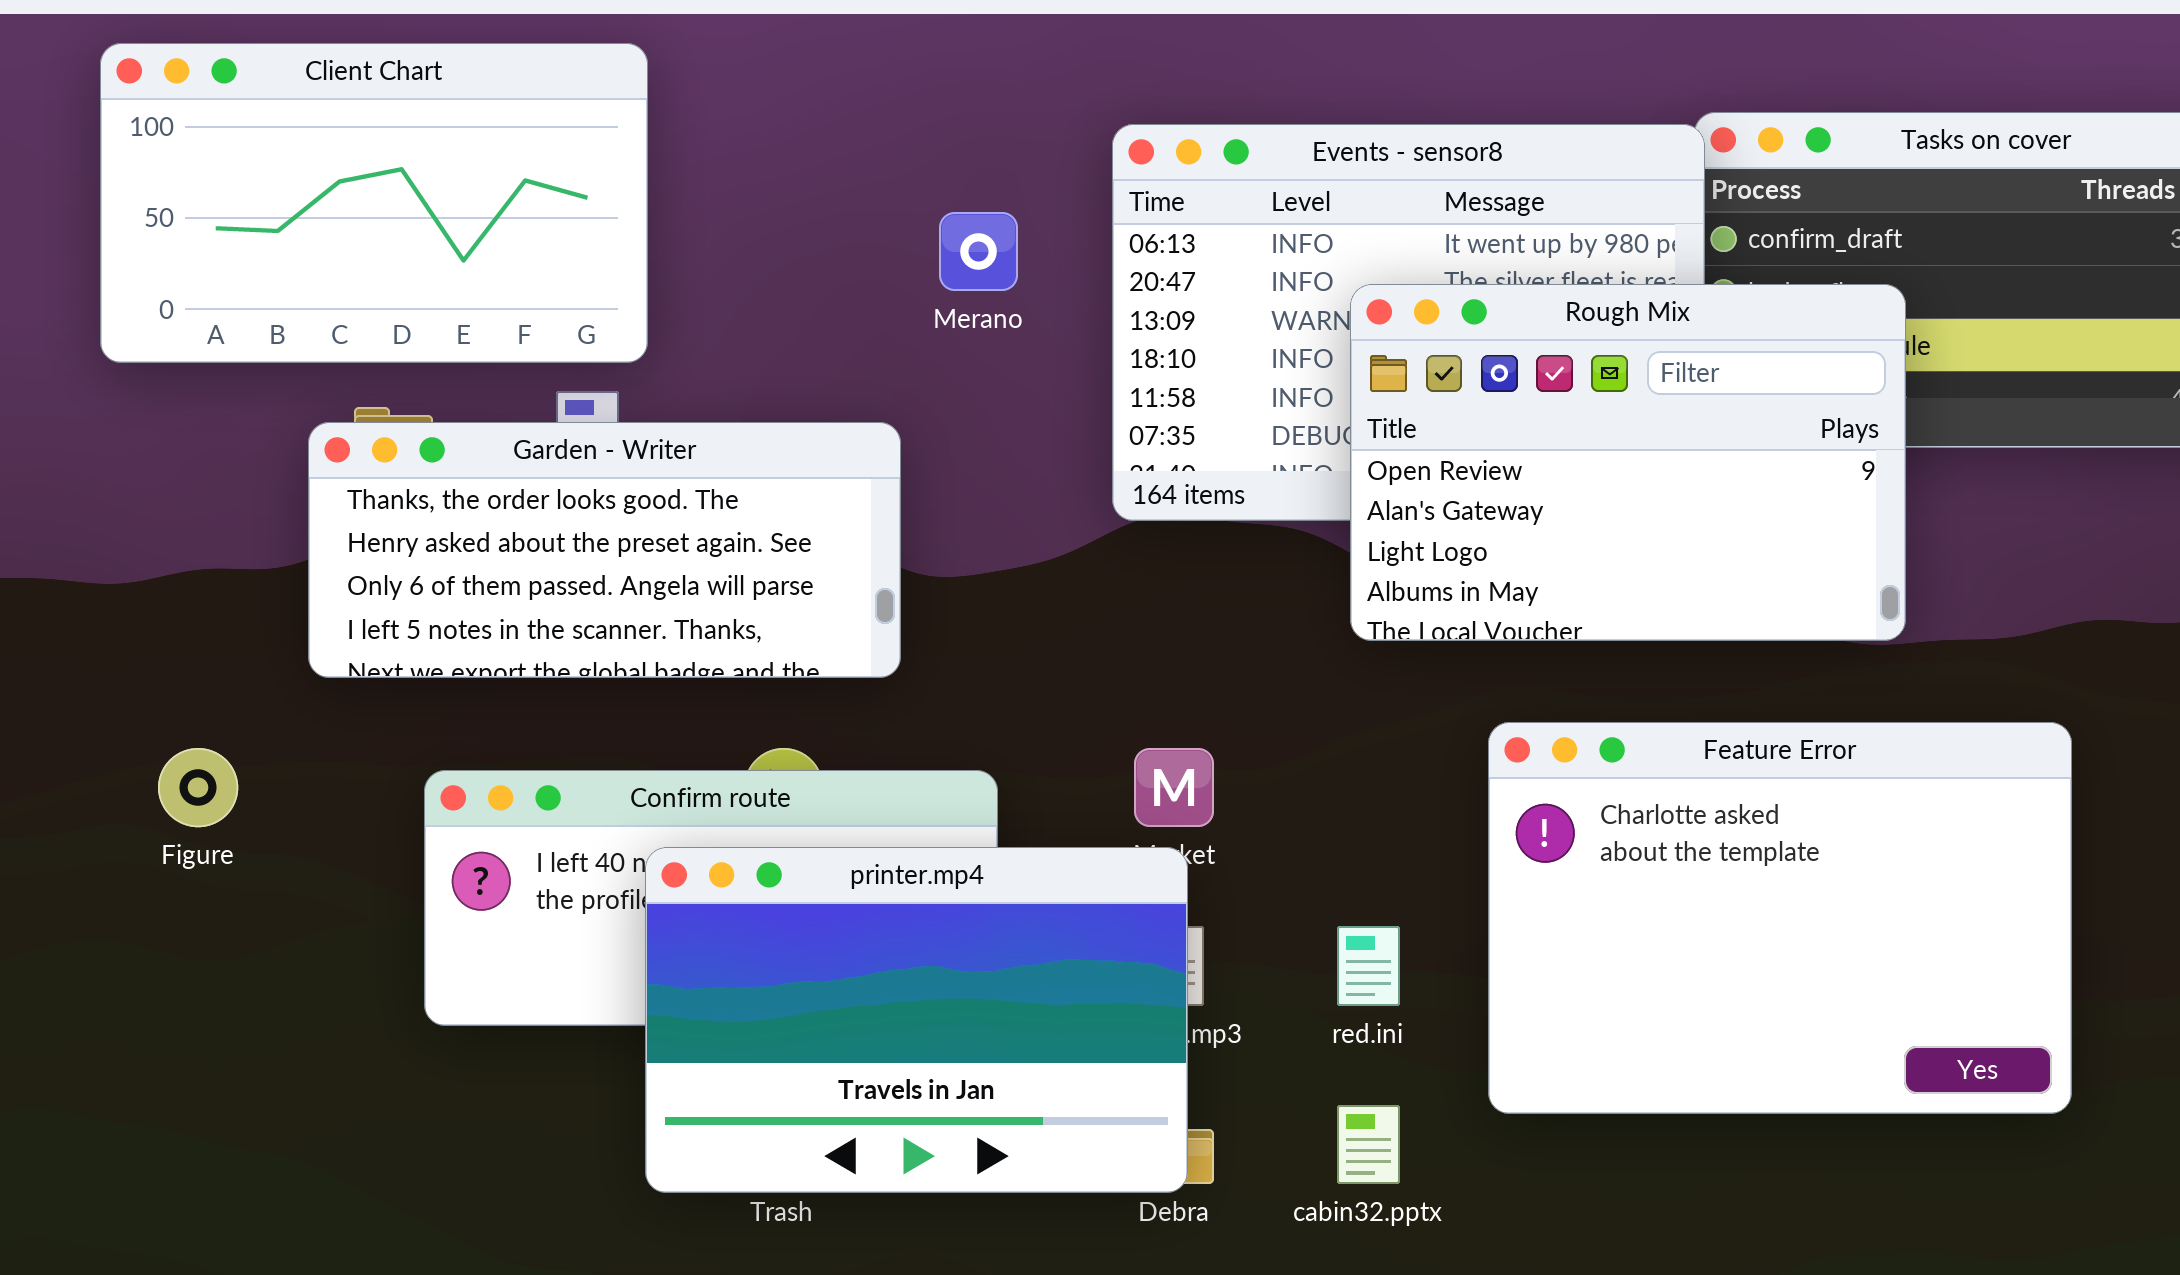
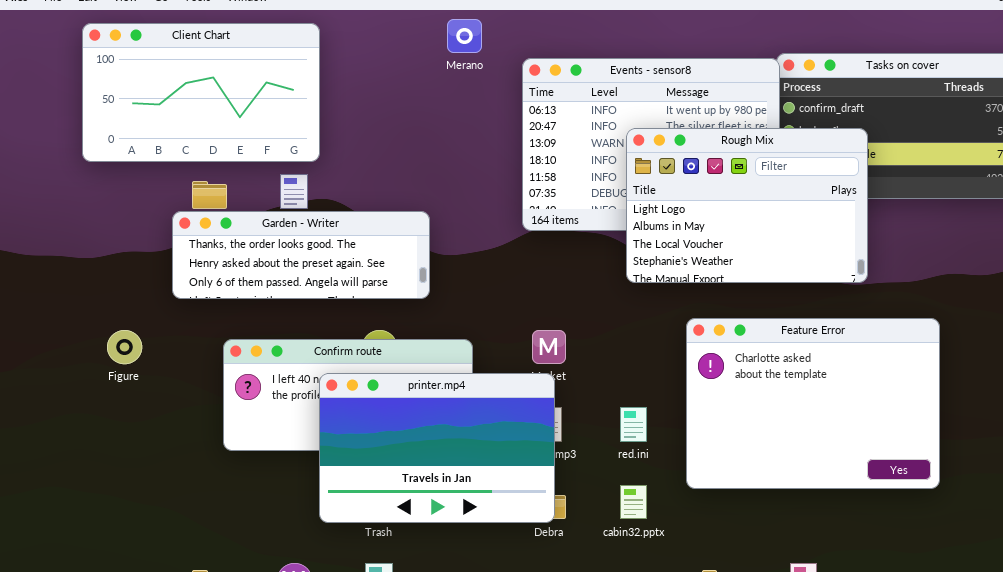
Merano: [939,212,1018,291] -> [447,19,482,53], moved
Rough Mix: [1350,284,1906,641] -> [626,128,868,283], scrolled down 2 rows
Garden - Writer: [308,422,901,678] -> [172,211,430,299], resized

